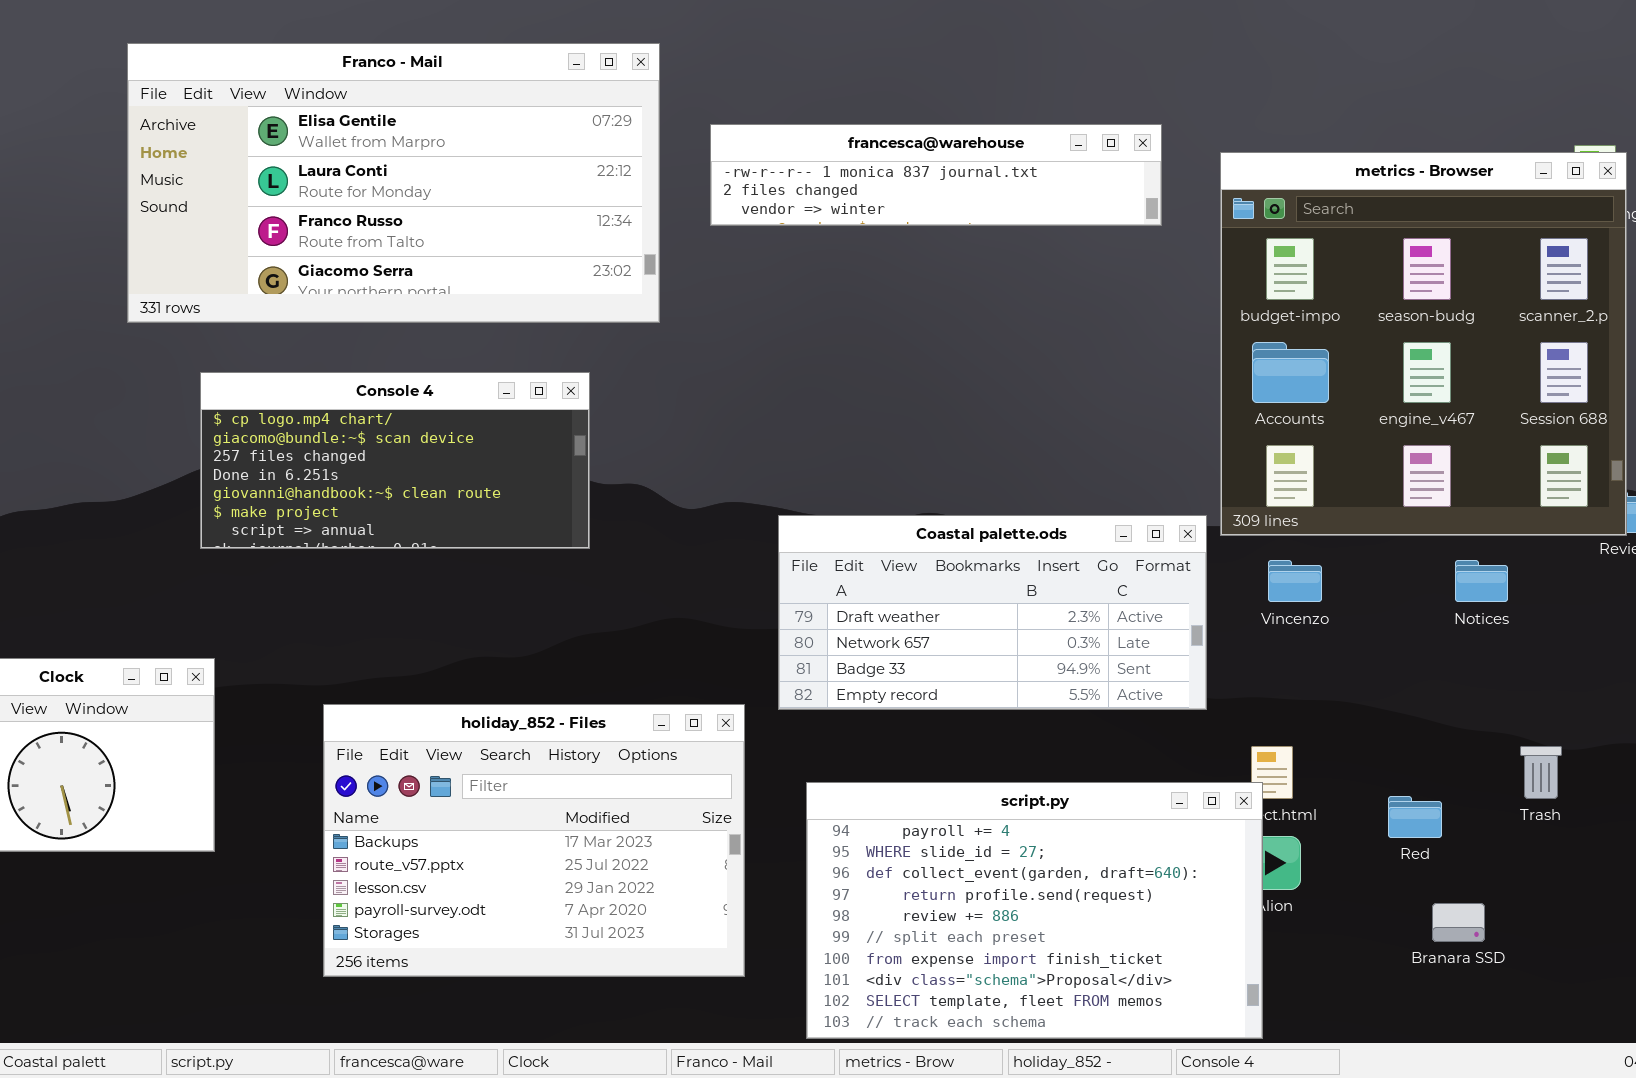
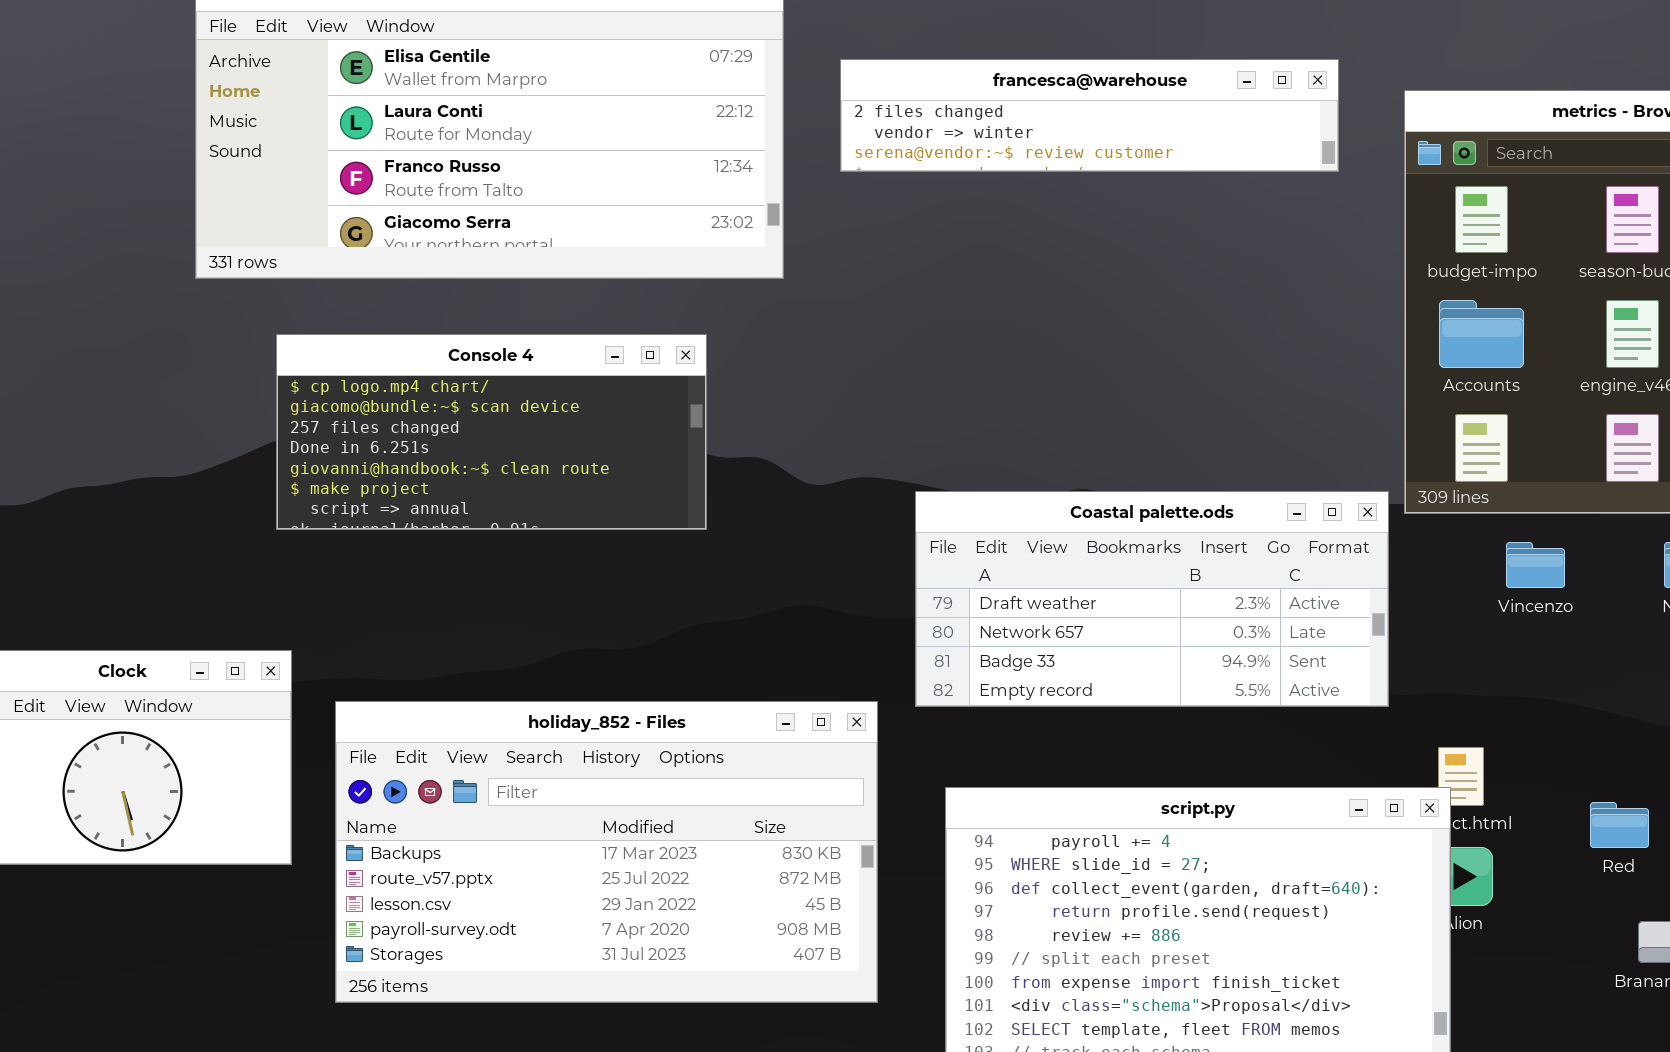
francesca@warehouse: [710,124,1162,226] -> [840,59,1339,172], scrolled down 1 row
Vincenzo: [1268,560,1322,602] -> [1506,542,1565,588], moved
holiday_852 - Files: [323,704,745,977] -> [335,701,878,1003], resized

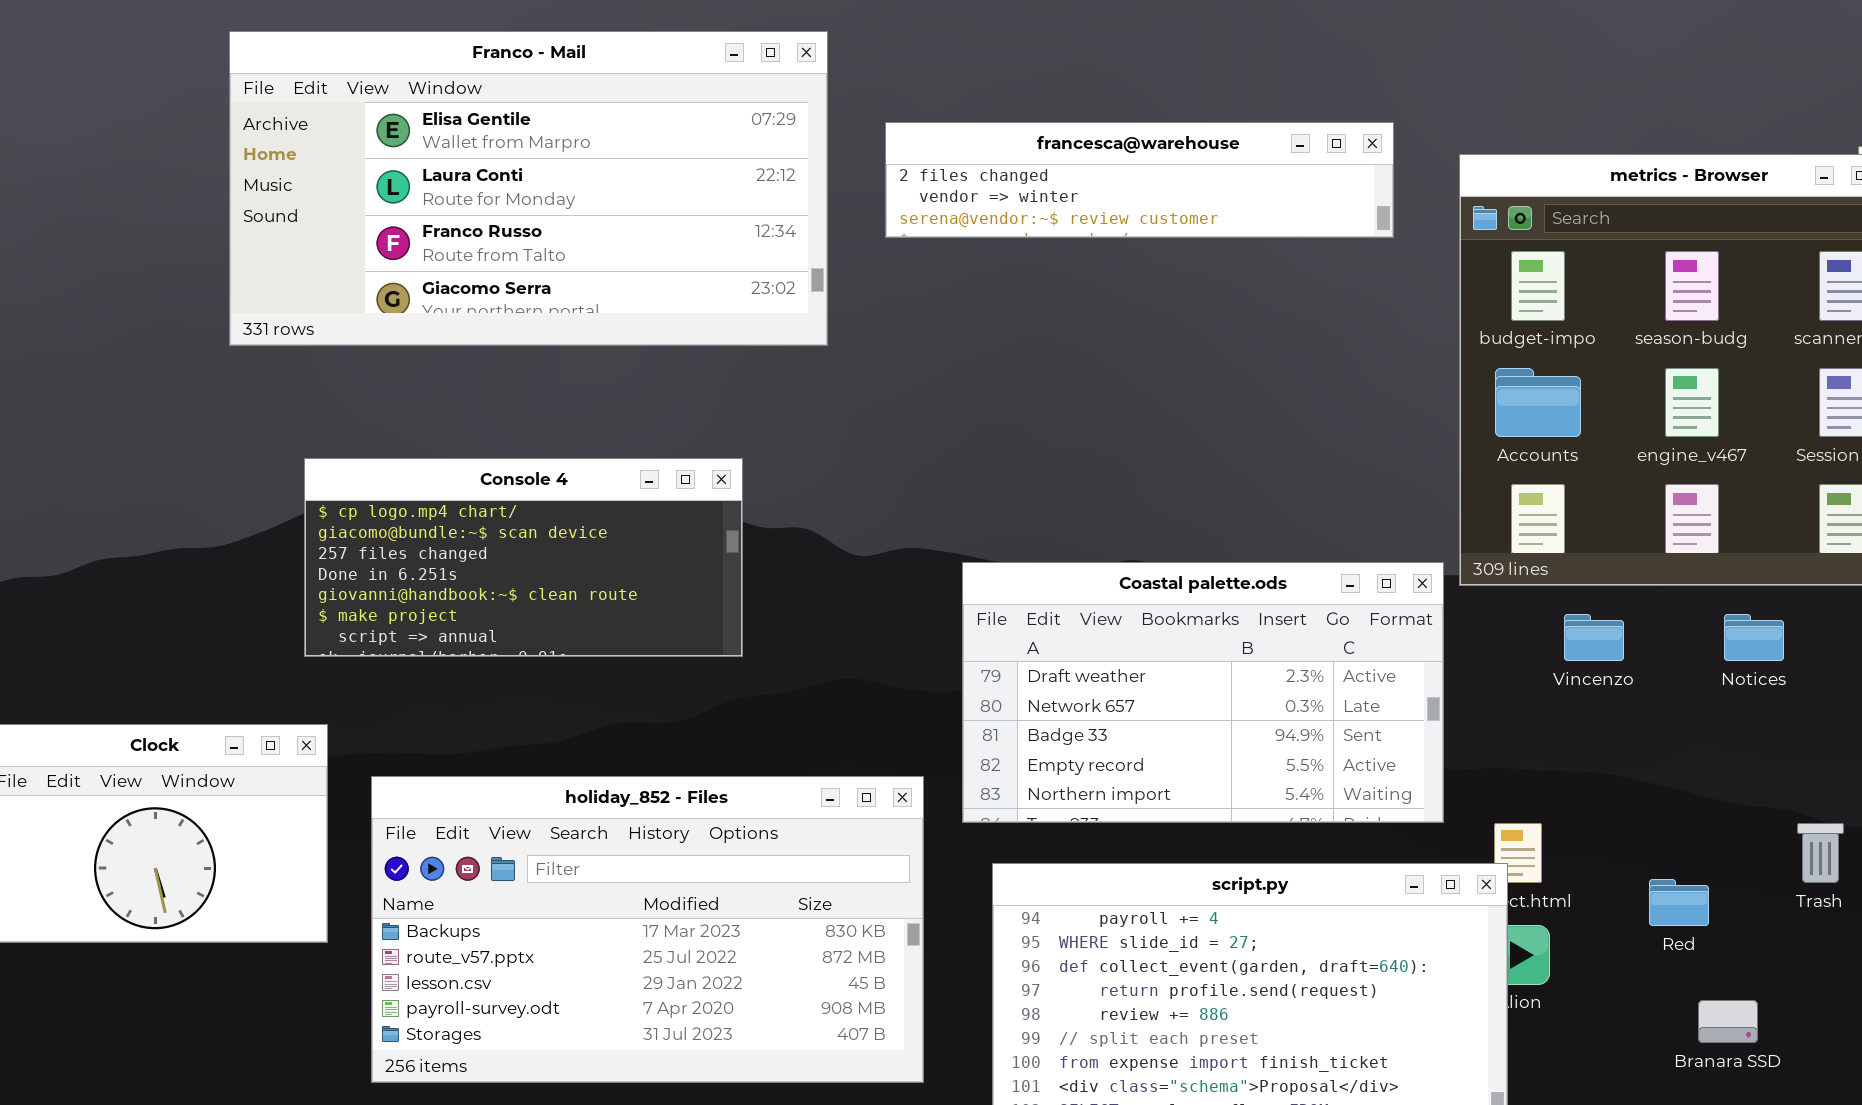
Console 4: [276,334,707,530] -> [304,458,743,657], moved
Coastal palette.ods: [915,491,1389,707] -> [962,562,1444,823], resized

